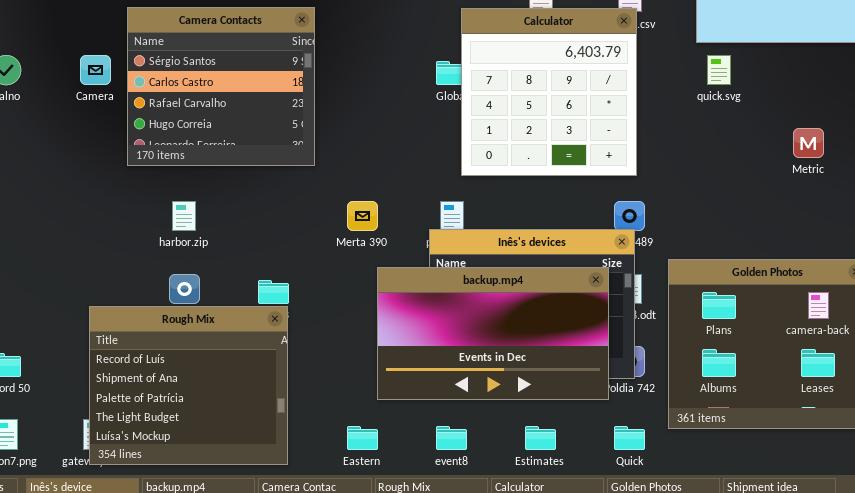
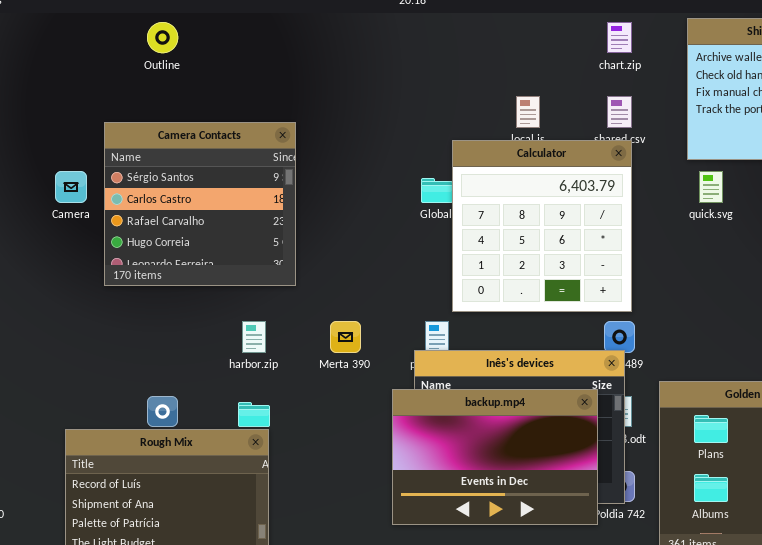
Calculator: [461,8,637,176] -> [452,140,632,312], moved
harbor.zip: [172,201,196,231] -> [242,321,266,353], moved
backup.mp4: [377,267,609,400] -> [392,389,598,525], resized

